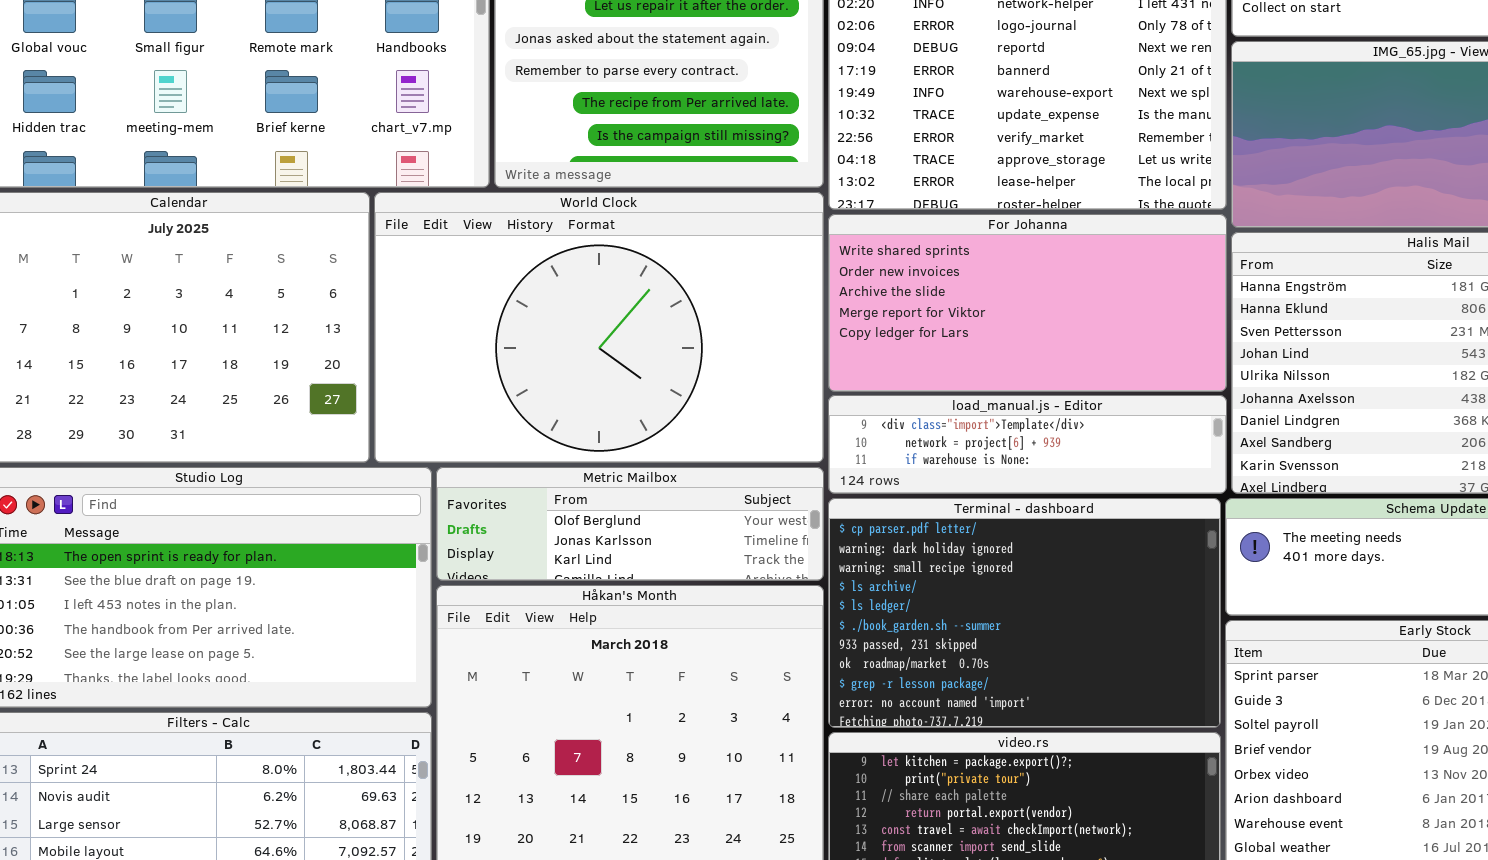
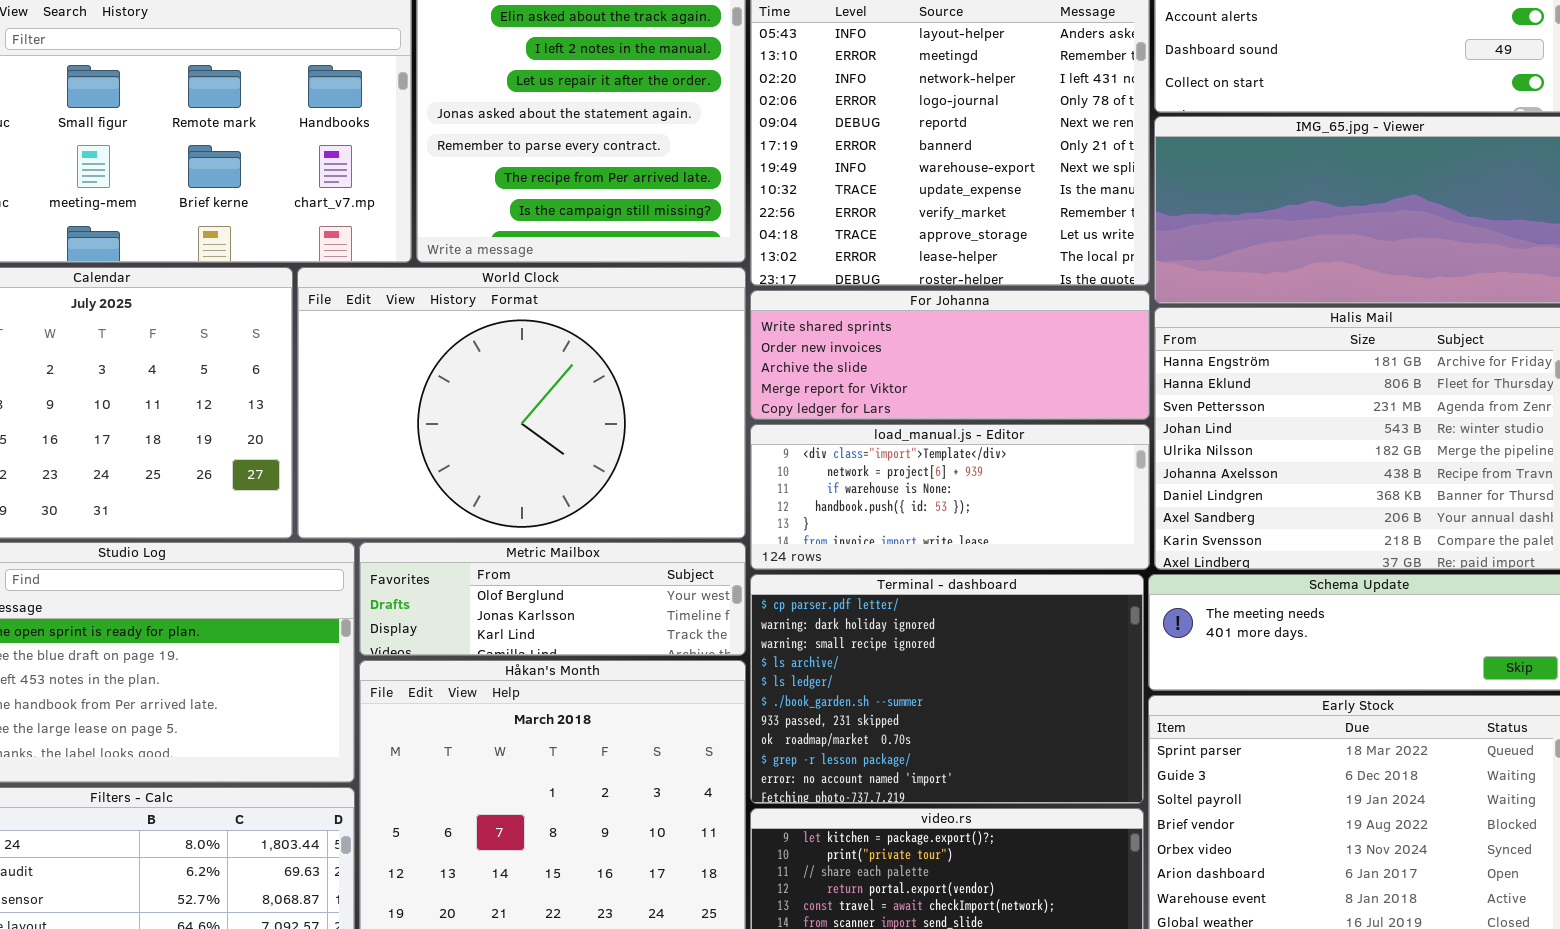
For Johanna: [828,214,1227,392] -> [750,290,1150,420], resized
load_manual.js - Editor: [828,395,1227,494] -> [750,424,1150,570], resized

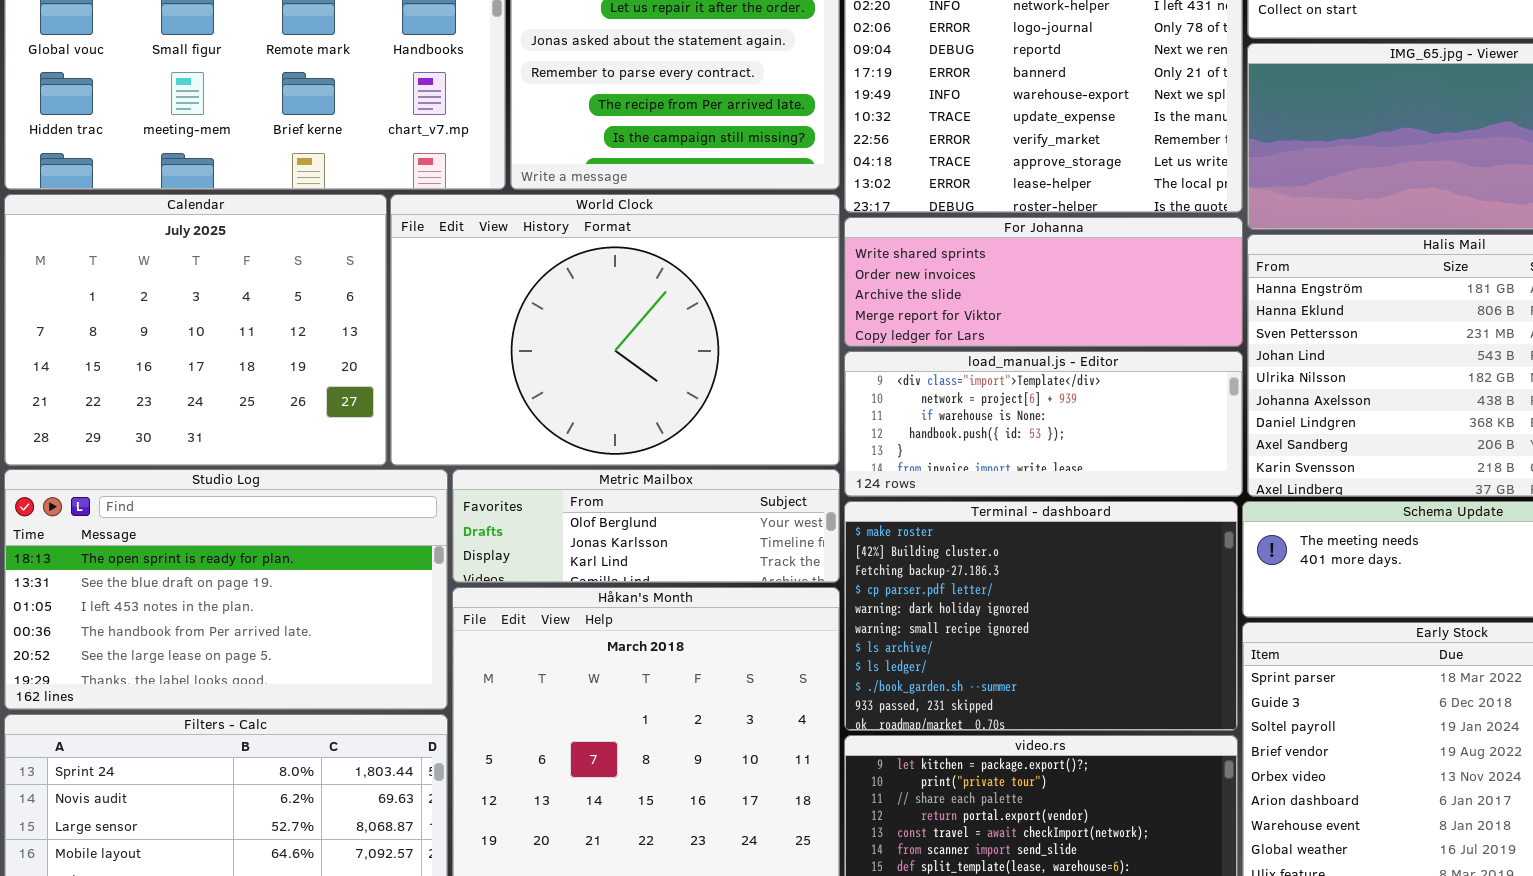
Terminal - dashboard: [750,574,1144,804] -> [844,501,1238,731], scrolled up 3 rows

